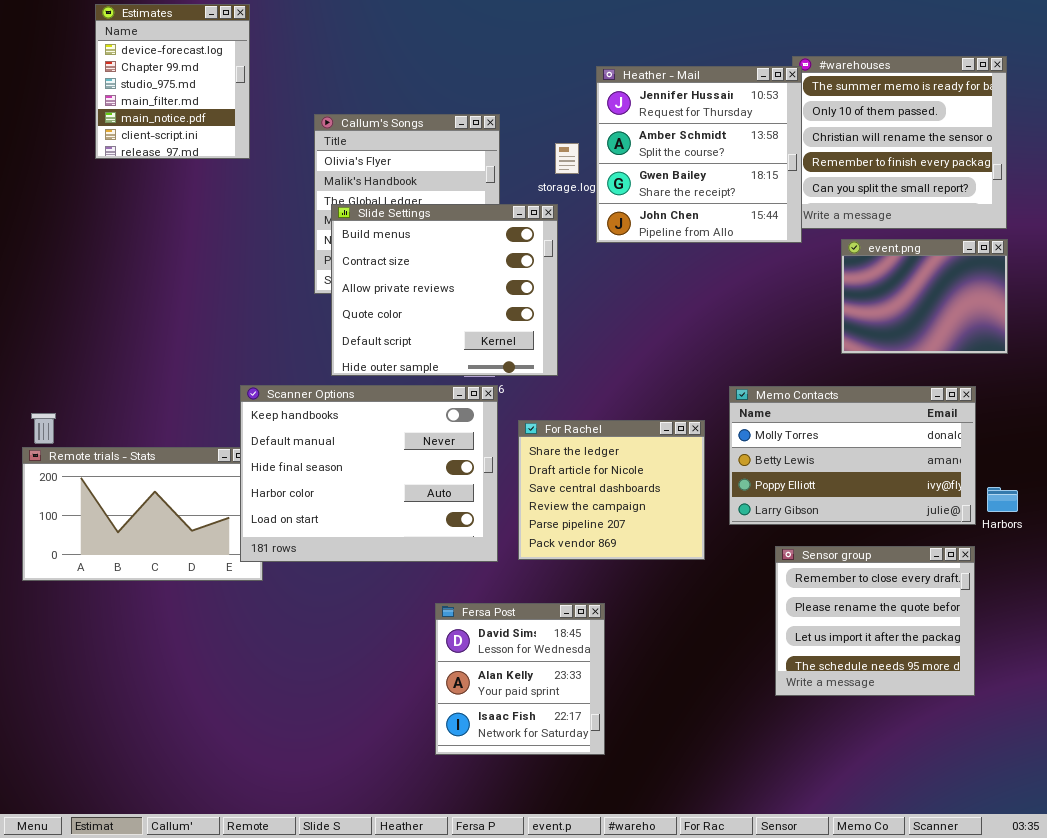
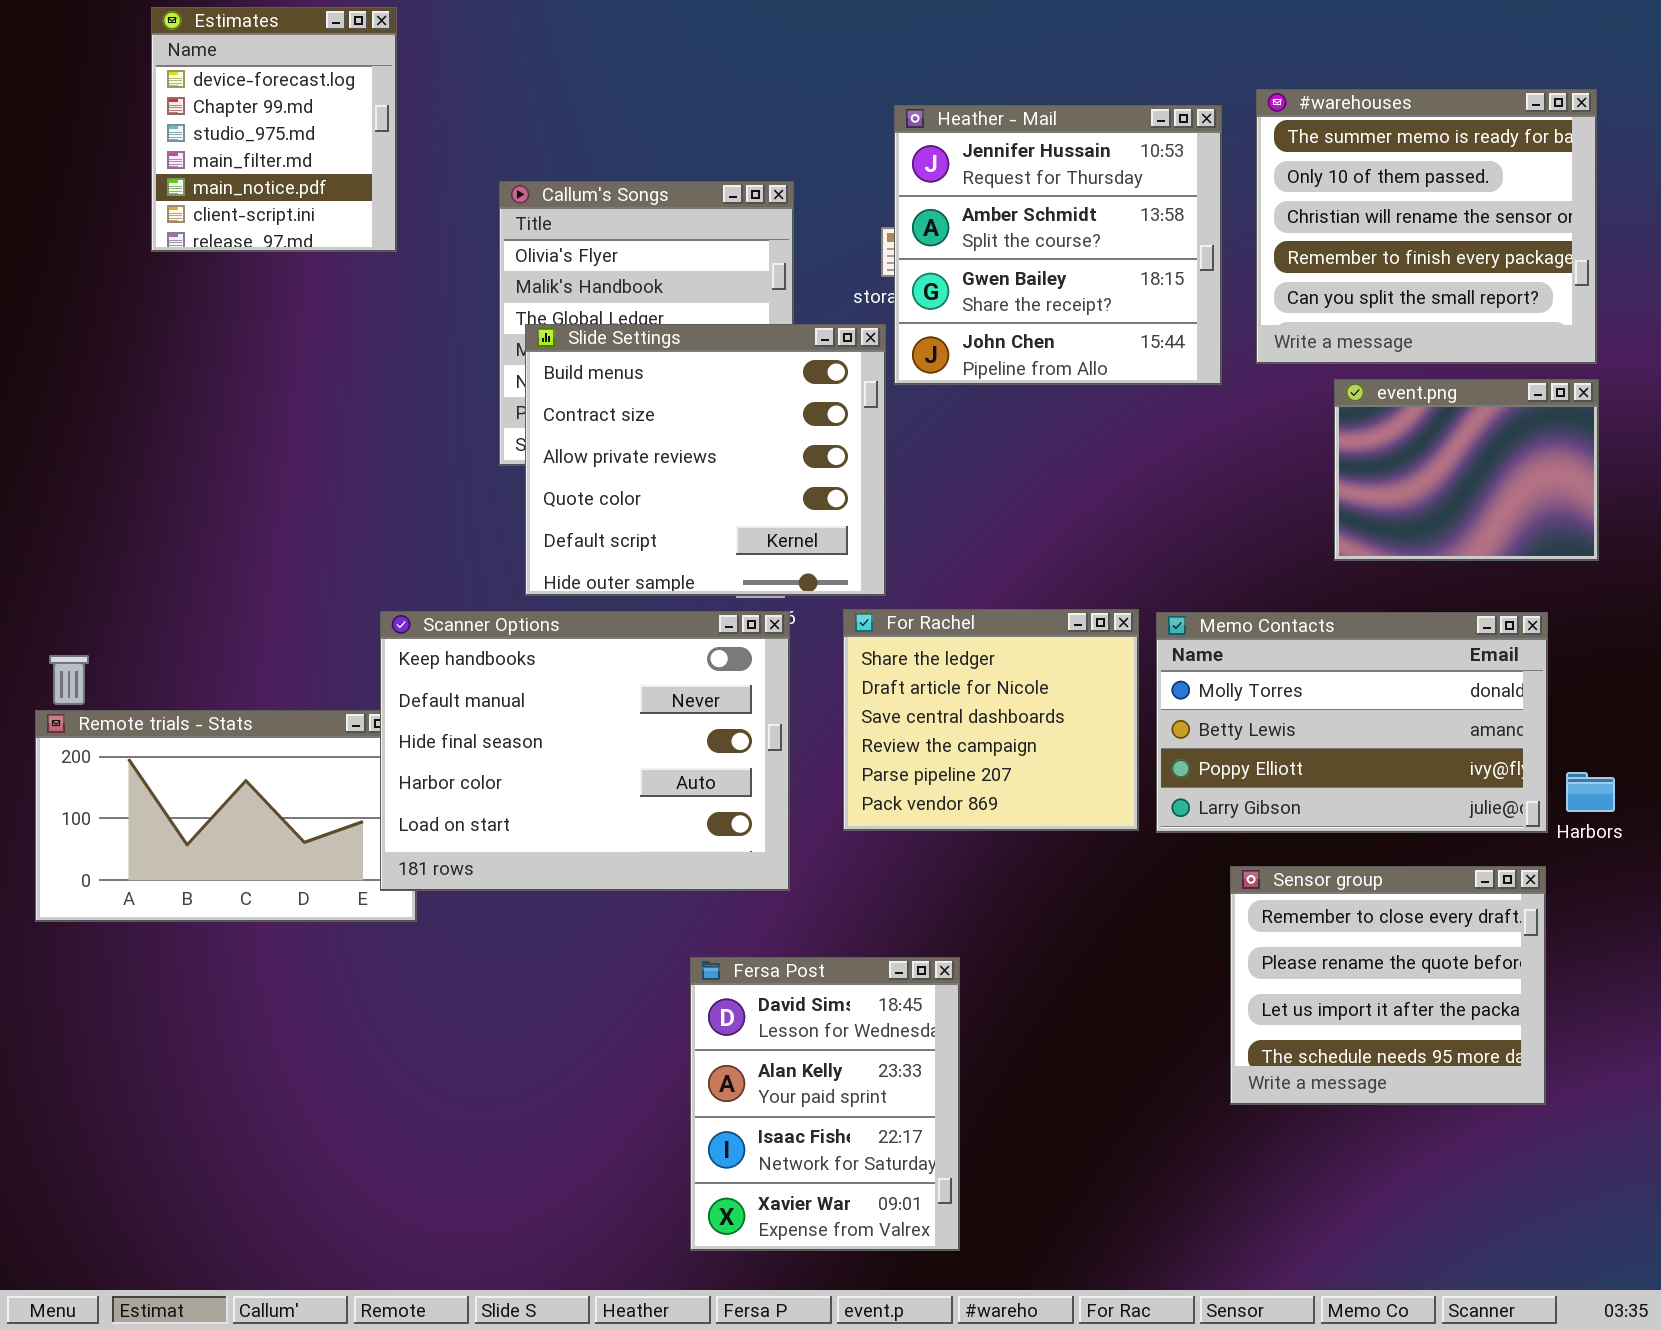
Heather - Mail: [596,66,802,243] -> [894,105,1222,385], moved
For Rachel: [518,420,705,560] -> [843,609,1139,831], moved
Fersa Post: [435,603,605,755] -> [690,957,960,1251], resized

